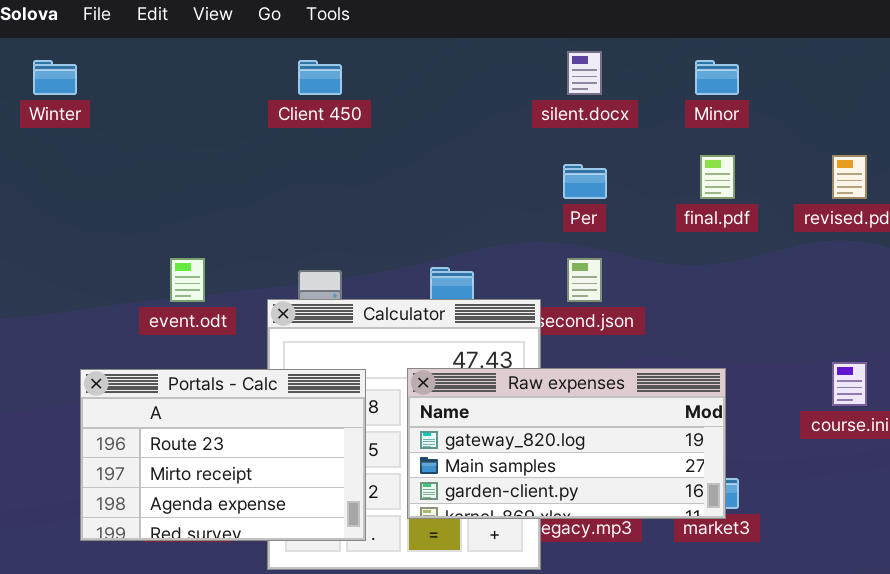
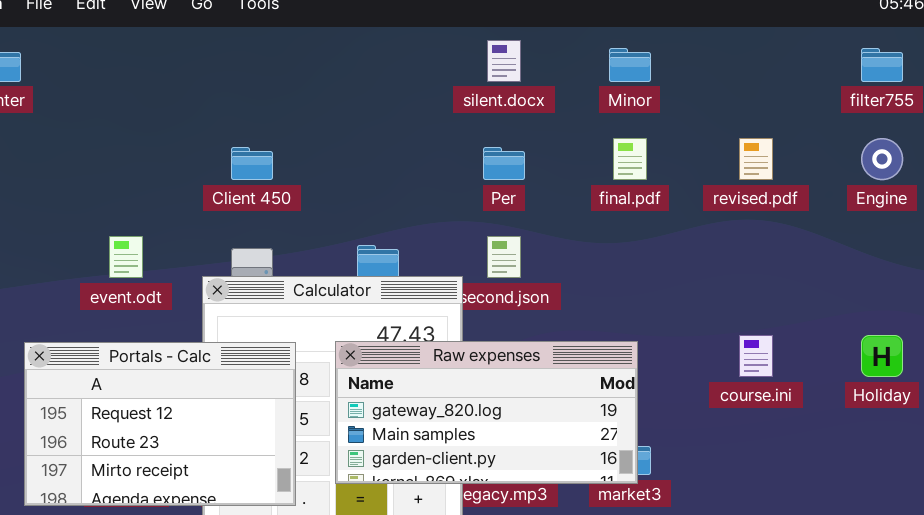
Client 450: [298,60,342,95] -> [231,147,273,180], moved
Portals - Calc: [80,369,366,541] -> [24,342,296,506], scrolled up 1 row

